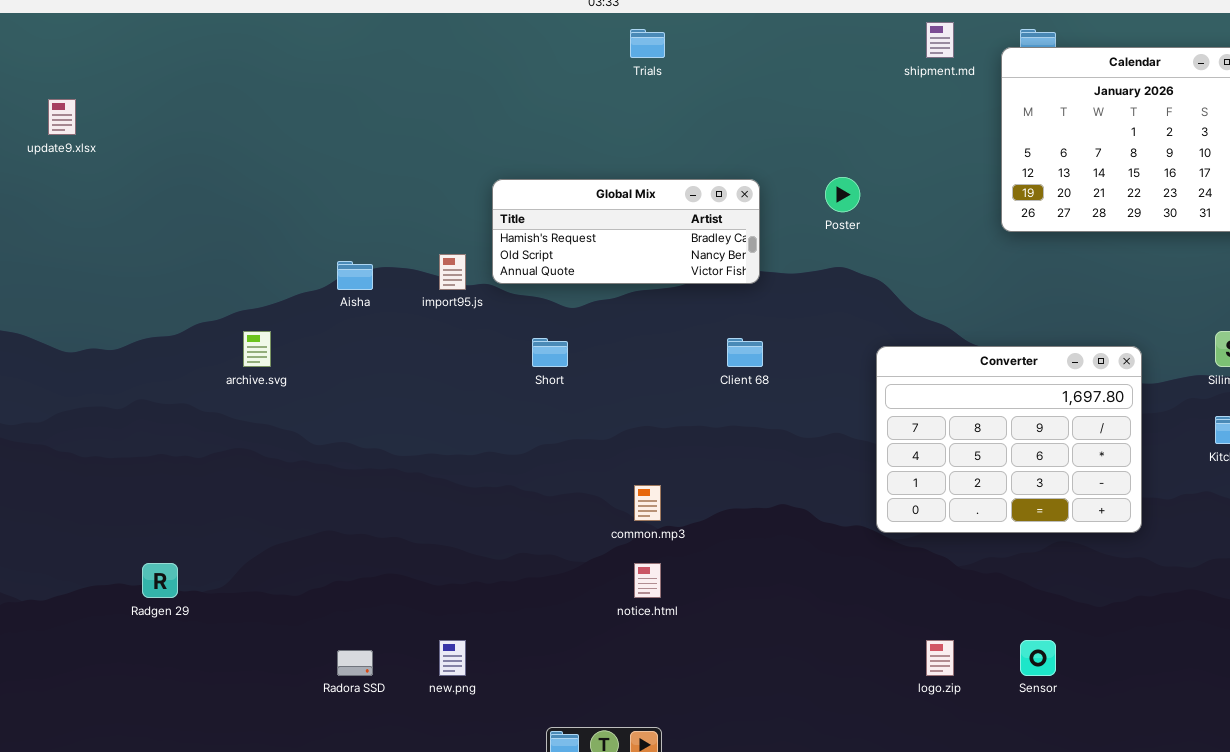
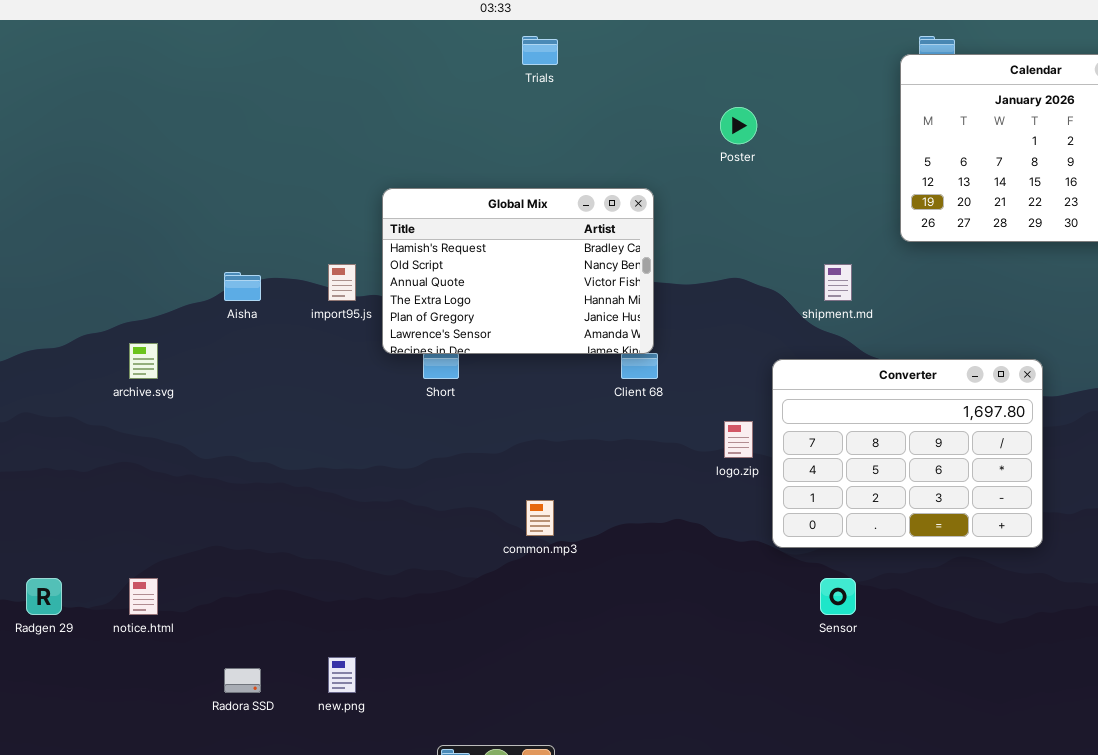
shipment.md: [926,22,954,58] -> [824,264,852,301], moved
Poster: [825,177,860,212] -> [720,107,757,144], moved
Global Mix: [492,179,760,284] -> [382,188,654,354], resized
notice.html: [634,563,661,598] -> [129,578,158,615], moved
logo.zip: [926,640,954,676] -> [724,421,753,458], moved
Sensor: [1020,640,1056,676] -> [820,578,856,615], moved

